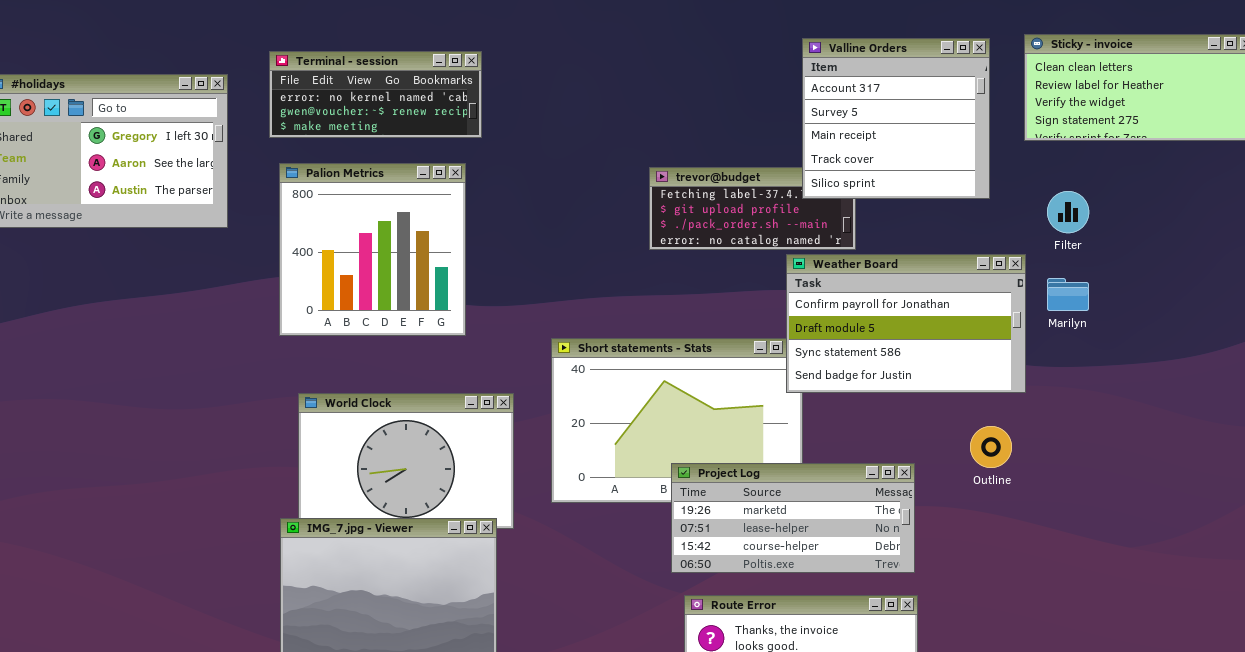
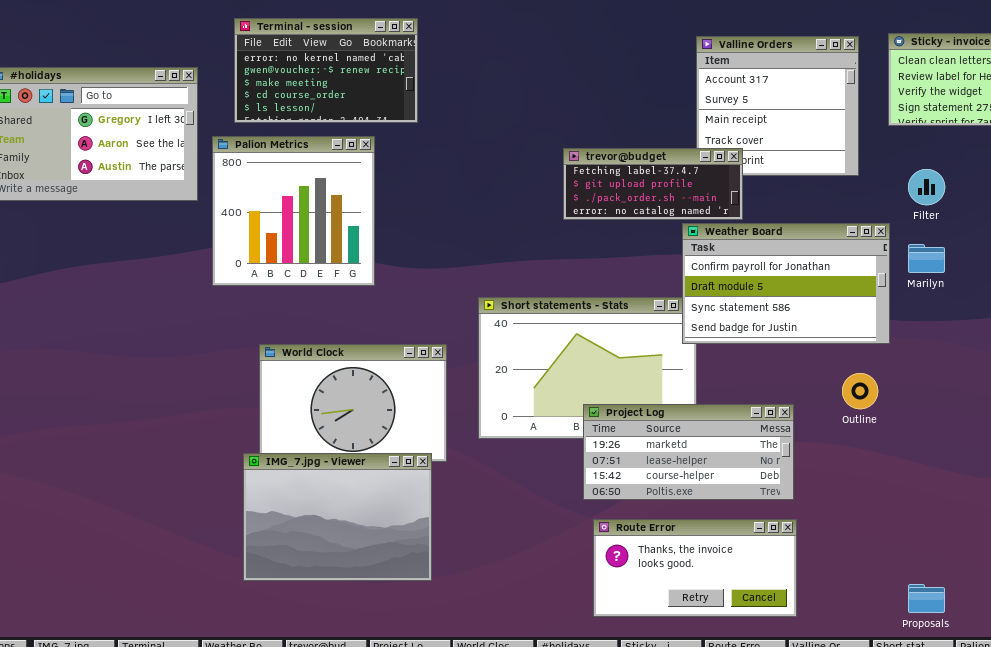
Terminal - session: [269,51,482,138] -> [234,18,418,123], resized
Palion Metrics: [279,163,466,336] -> [212,136,375,286], moved
trevor@budget: [649,167,856,250] -> [563,148,743,220], raised

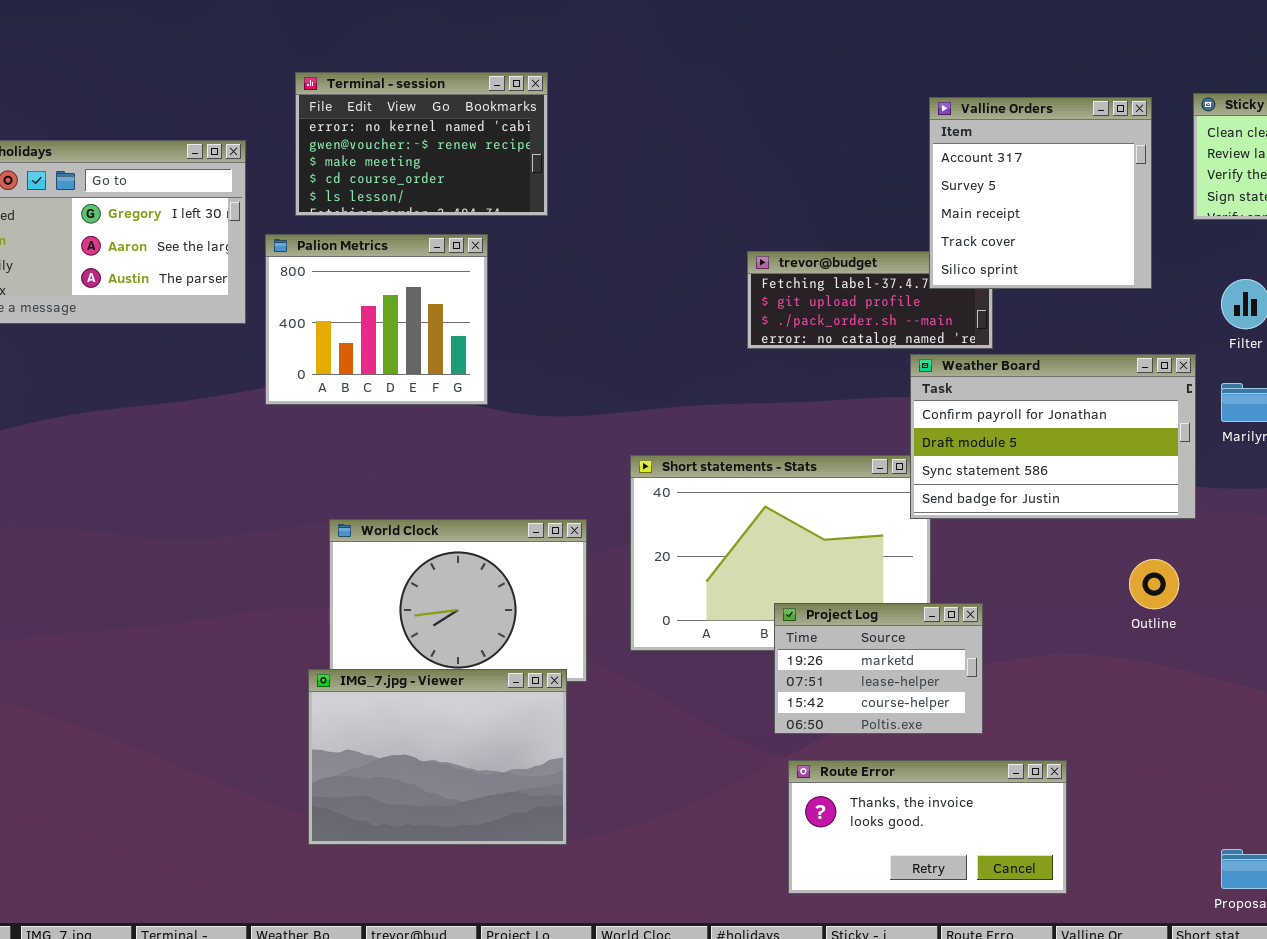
Valline Orders: [696,36,859,176] -> [929,97,1152,289], raised
Palion Metrics: [212,136,375,286] -> [265,234,488,405], resized
Project Log: [583,404,794,500] -> [774,603,983,734], resized

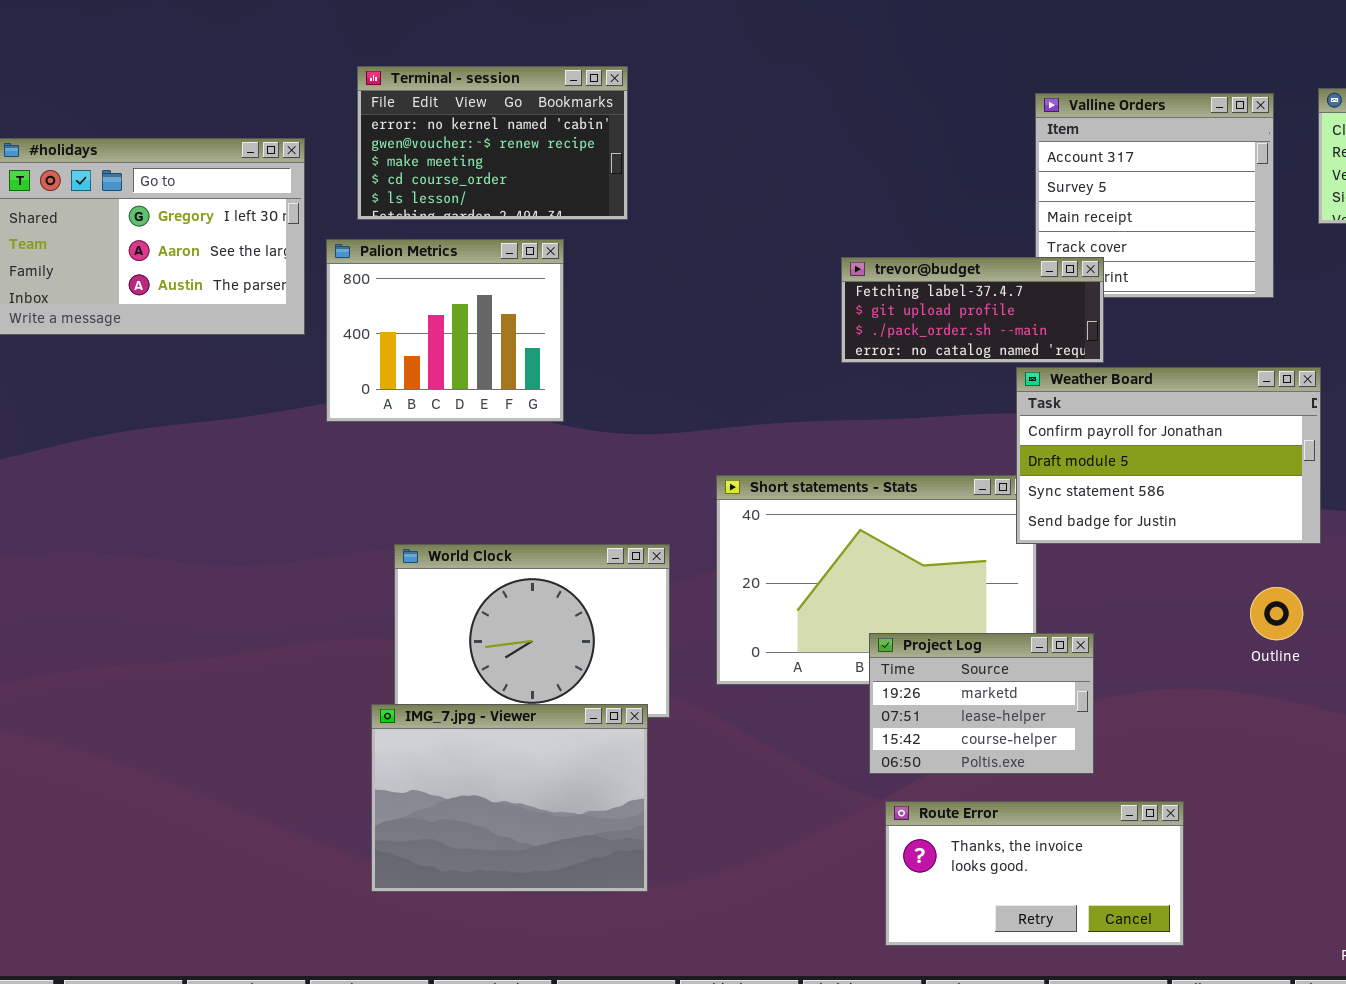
trevor@budget: [747,251,993,349] -> [841,257,1104,363], raised

